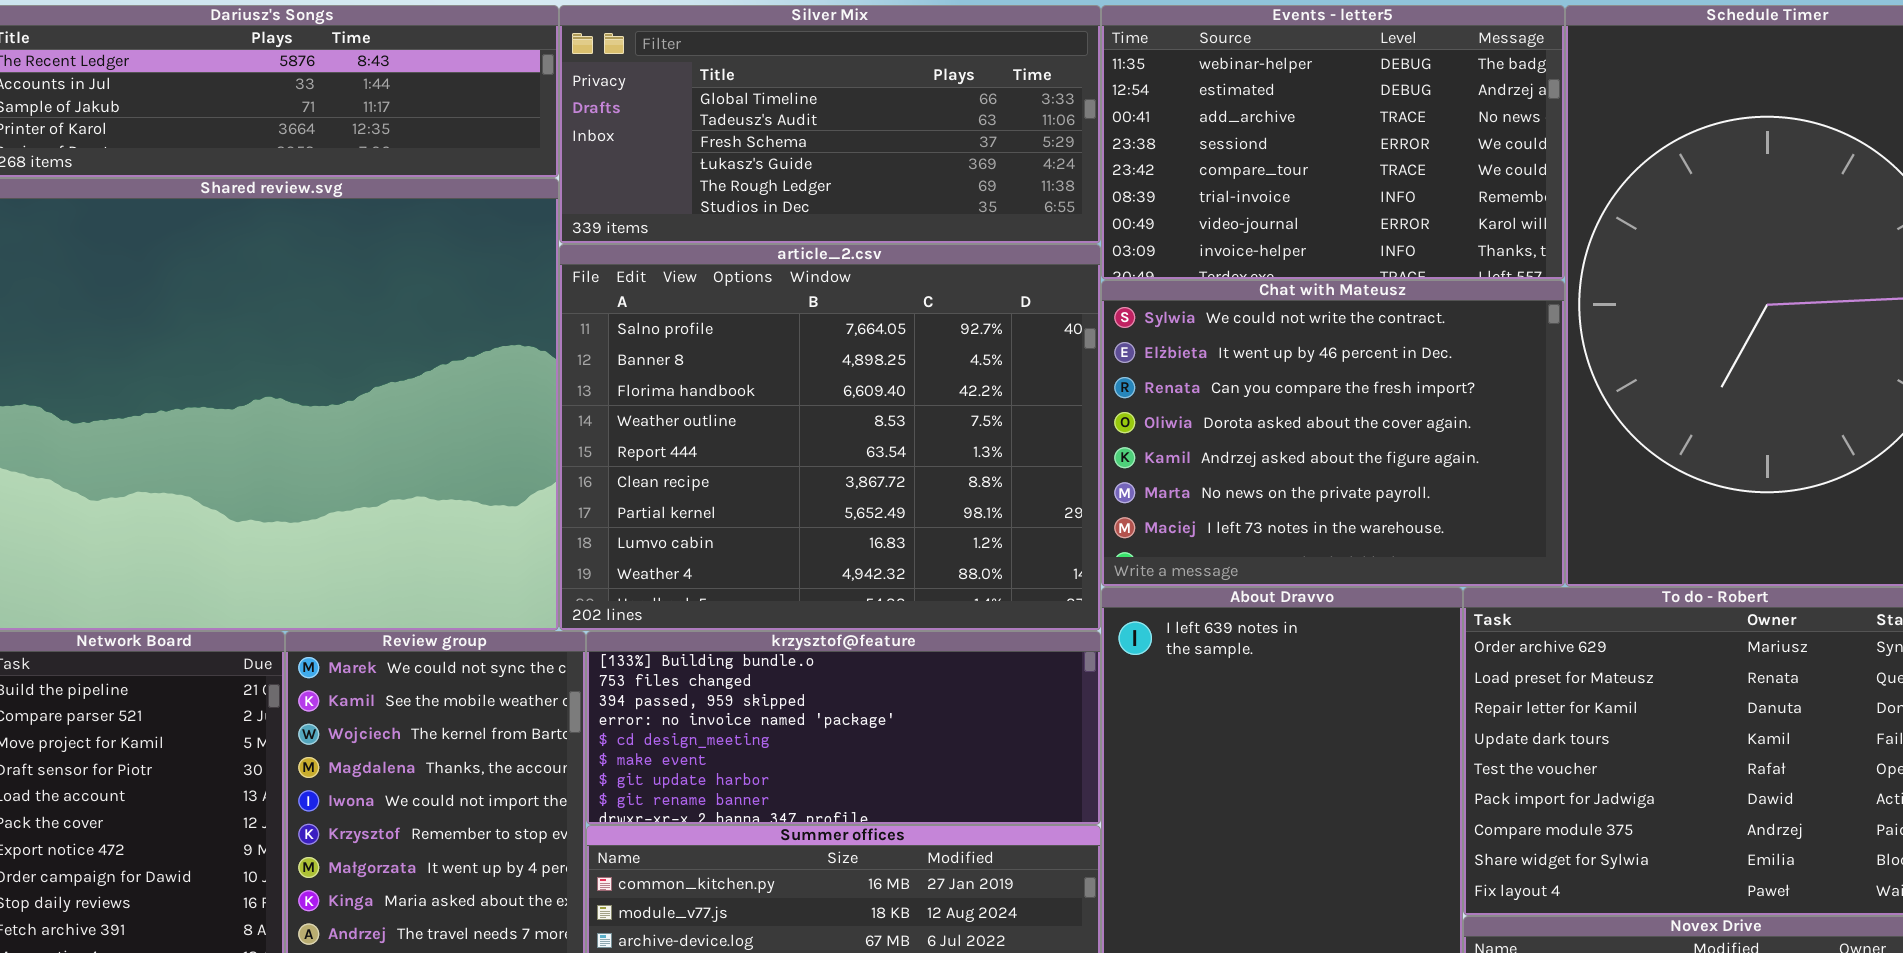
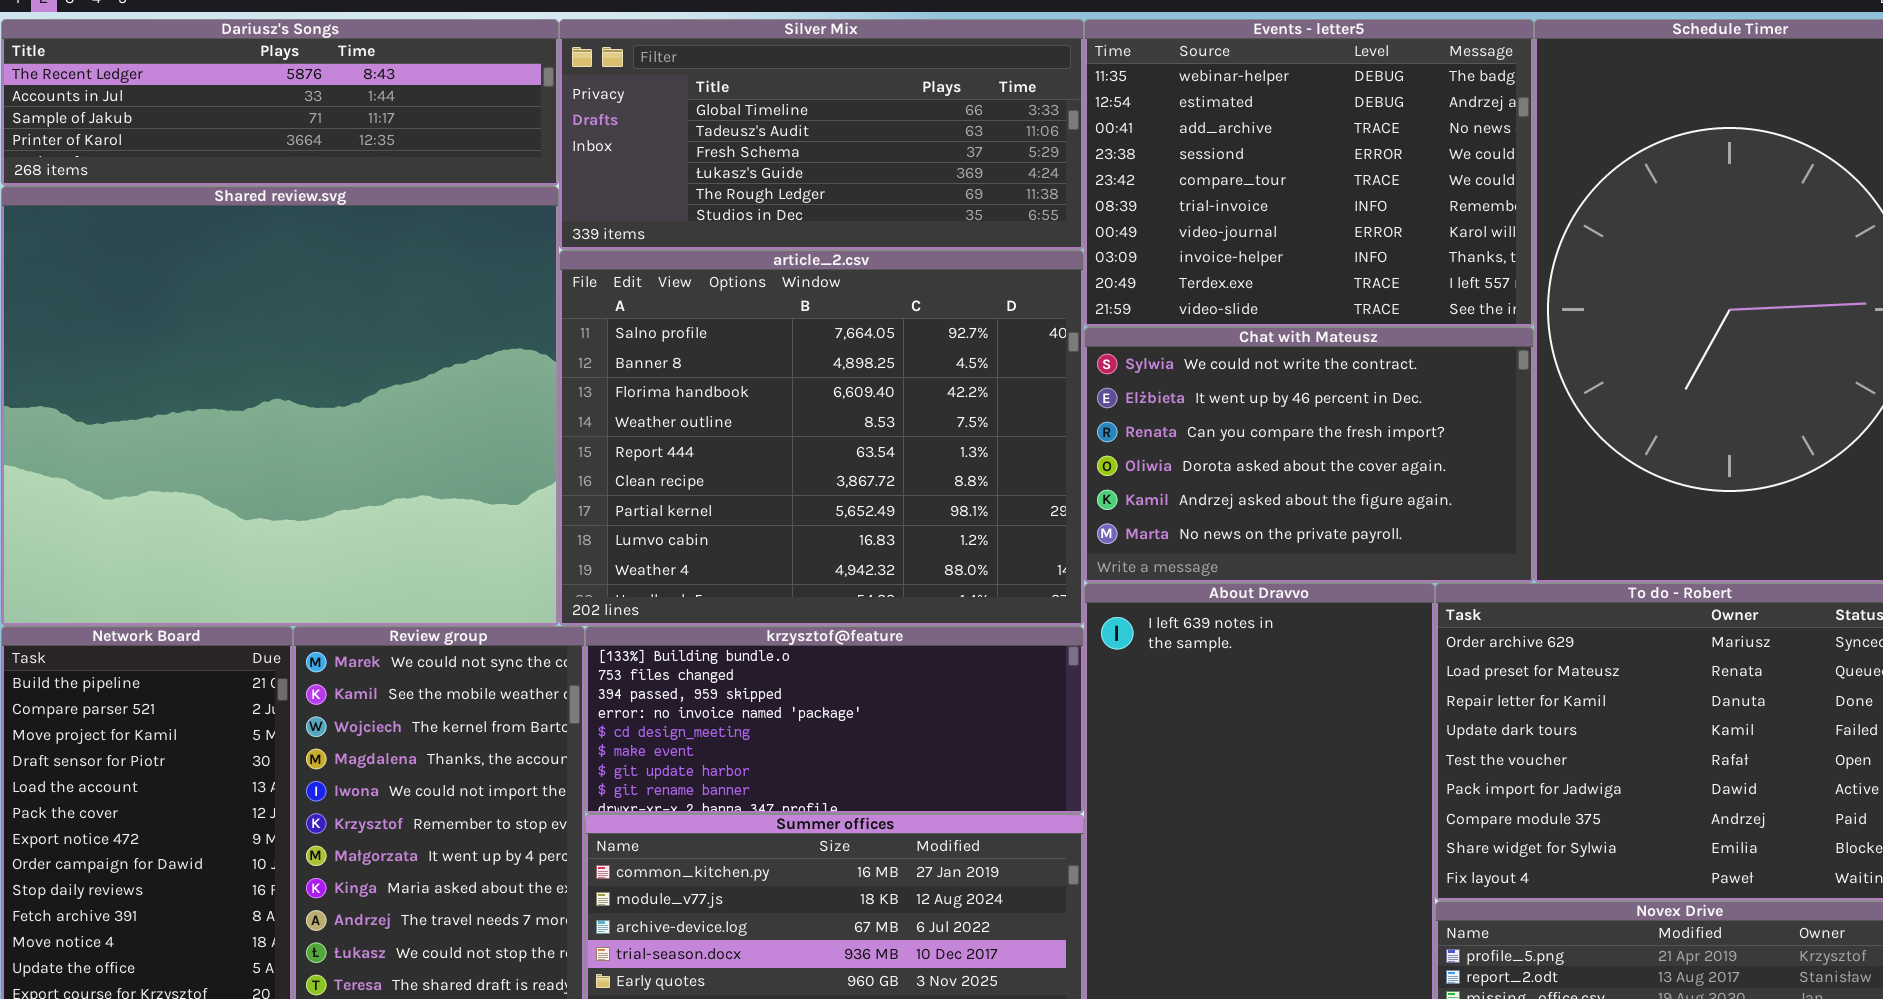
Events - letter5: [1101,5,1565,280] -> [1084,19,1534,327], resized
Chat with Mateusz: [1101,280,1565,587] -> [1084,327,1534,583], resized

